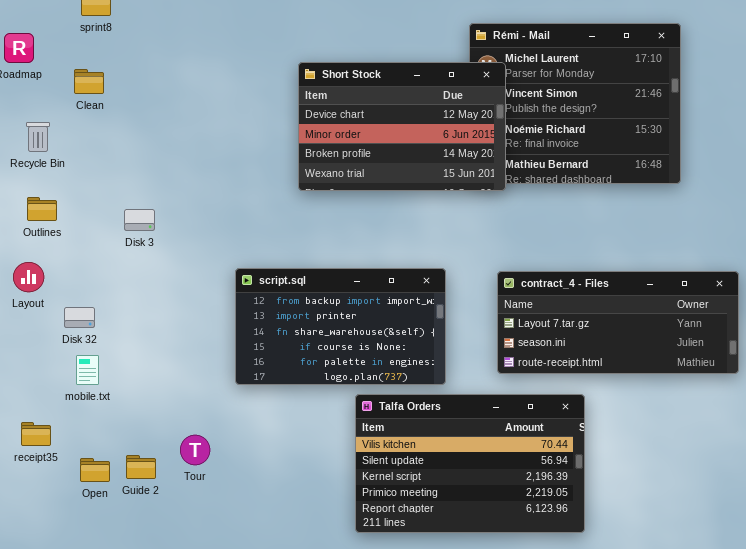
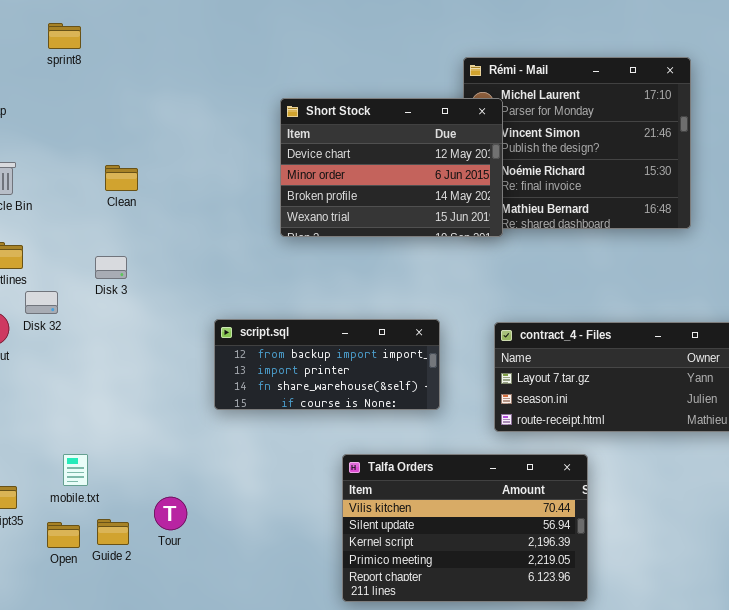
Clean: [74,69,104,94] -> [105,165,138,191], moved
script.sql: [235,268,446,385] -> [214,319,440,410], resized
Disk 32: [64,307,95,328] -> [25,291,58,314], moved
mobile.txt: [76,355,99,385] -> [63,454,88,486], moved

